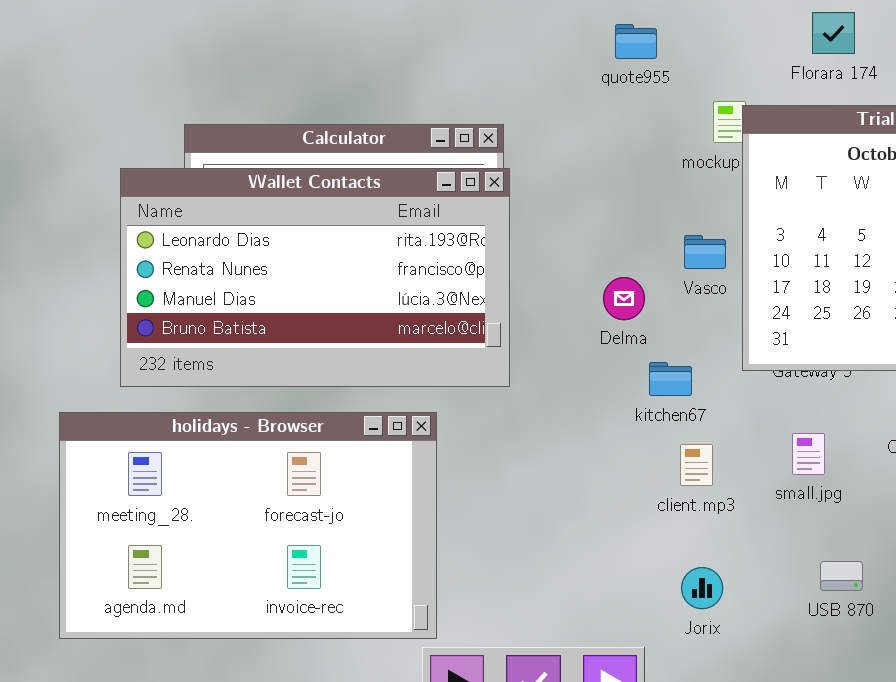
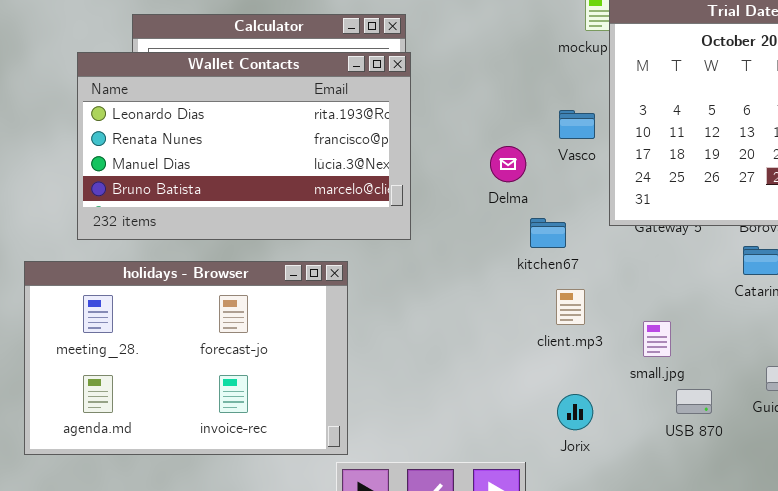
small.jpg: [792,433,825,475] -> [643,321,671,357], moved

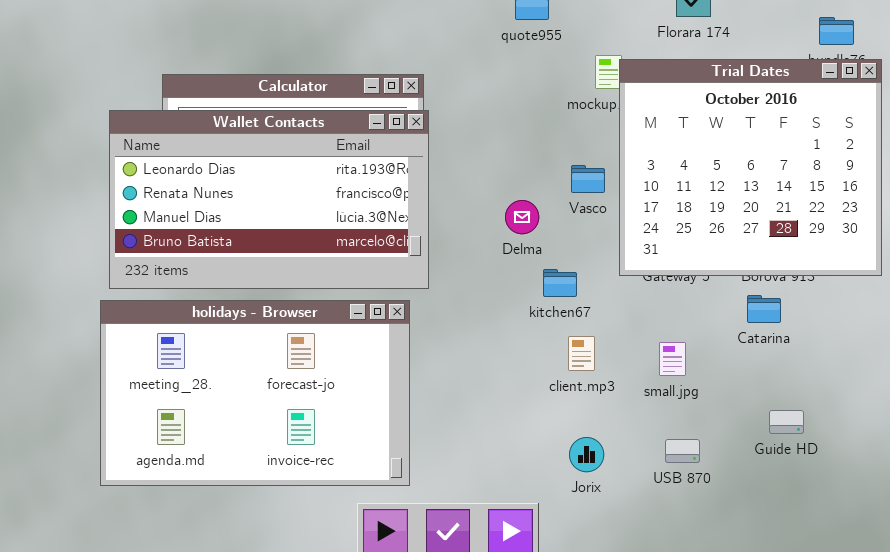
holidays - Browser: [24,261,348,455] -> [100,300,410,486], moved
small.jpg: [643,321,671,357] -> [659,342,686,376], moved
USB 870: [676,389,712,414] -> [665,439,700,463], moved

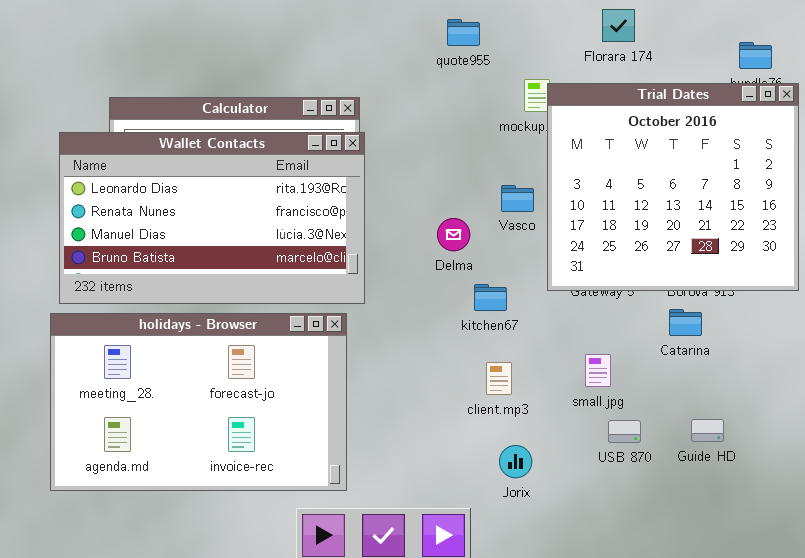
client.mp3: [568,336,595,371] -> [486,362,512,395], moved
USB 870: [665,439,700,463] -> [608,420,641,443], moved

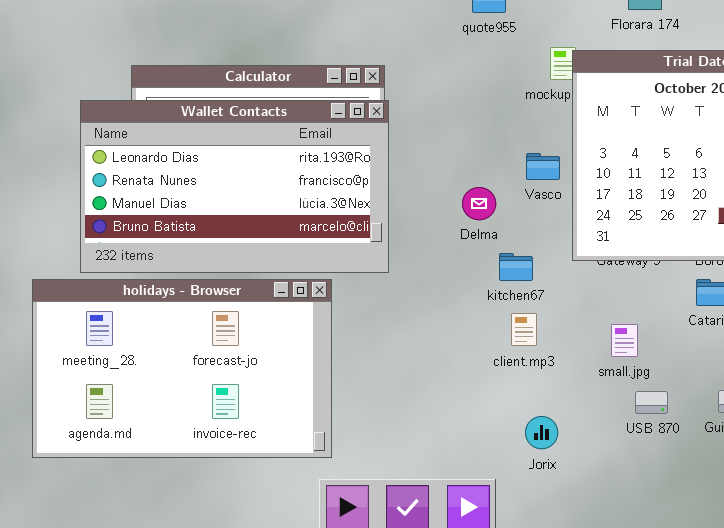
holidays - Browser: [50,313,347,491] -> [32,279,332,458], moved
client.mp3: [486,362,512,395] -> [511,313,537,346], moved

